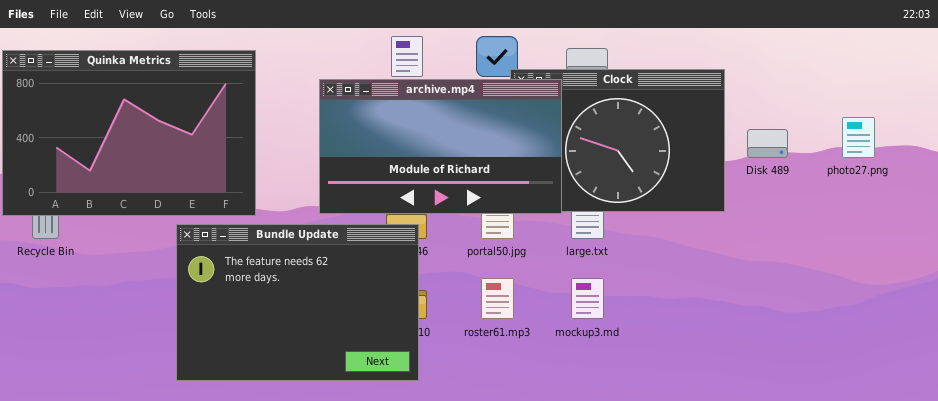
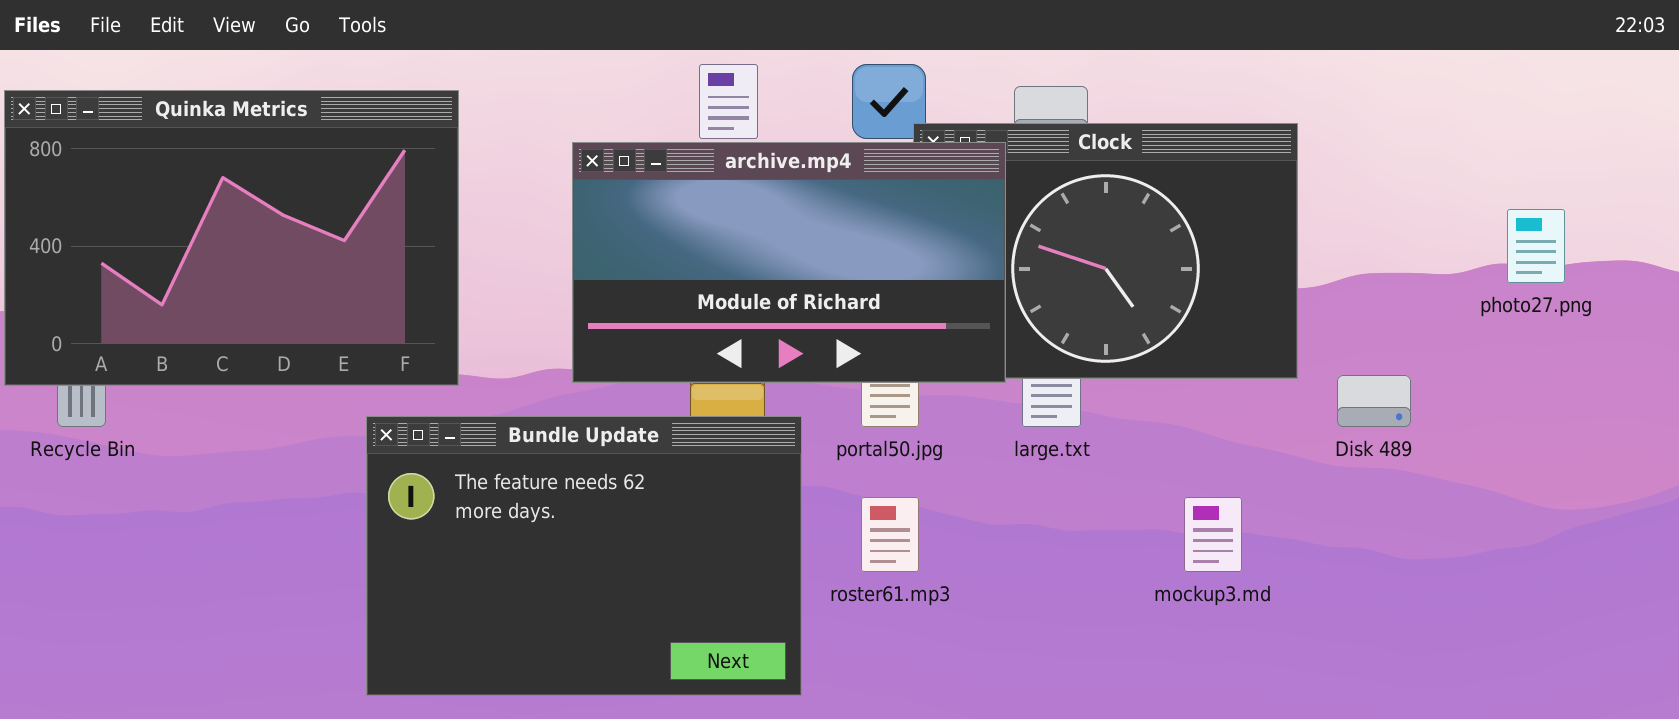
Disk 489: [747,129,788,158] -> [1337,375,1411,427], moved
Bundle Update: [176,224,419,381] -> [366,416,802,696], moved
mockup3.md: [571,278,604,319] -> [1184,497,1242,572], moved

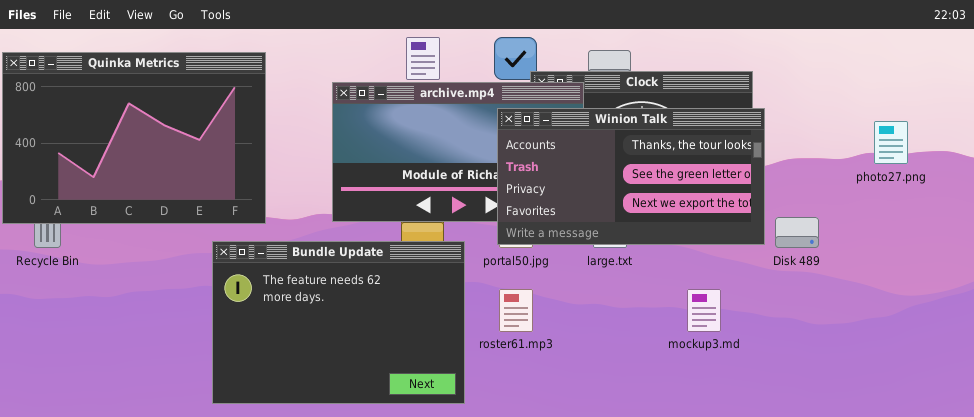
Winion Talk: none -> [497,108,765,245], opened

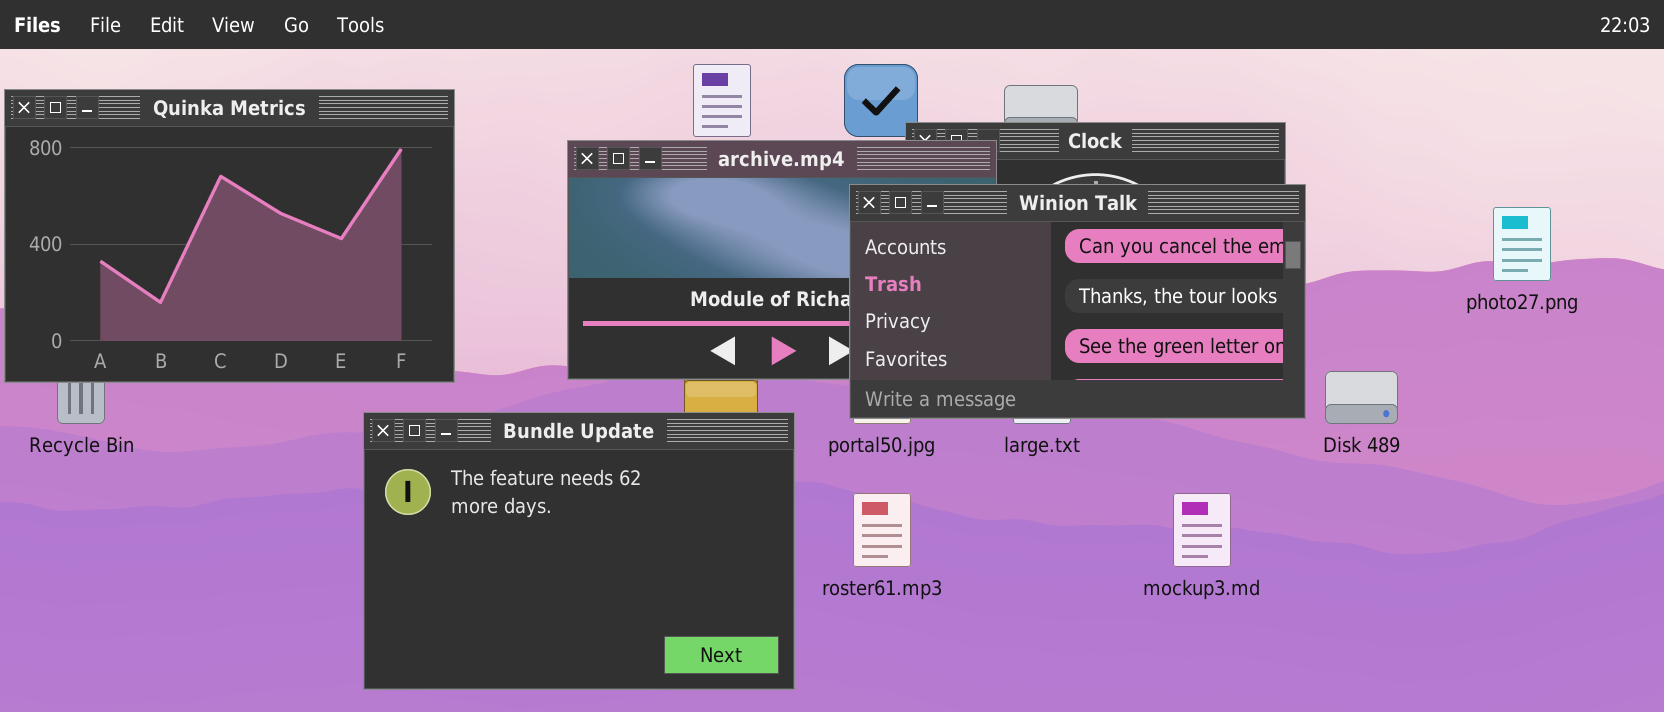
Winion Talk: [497,108,765,245] -> [849,184,1306,419], scrolled up 1 row

